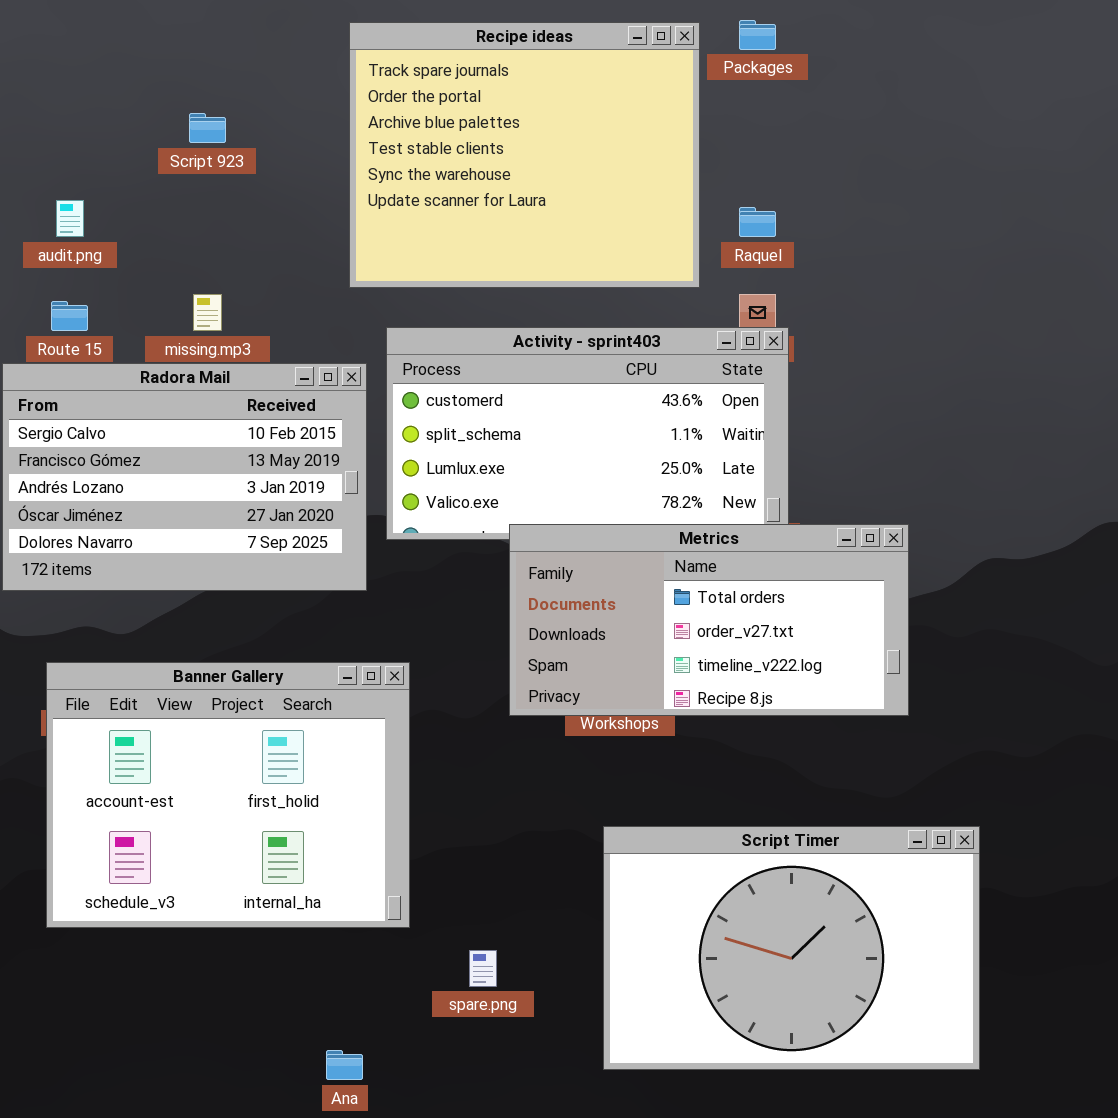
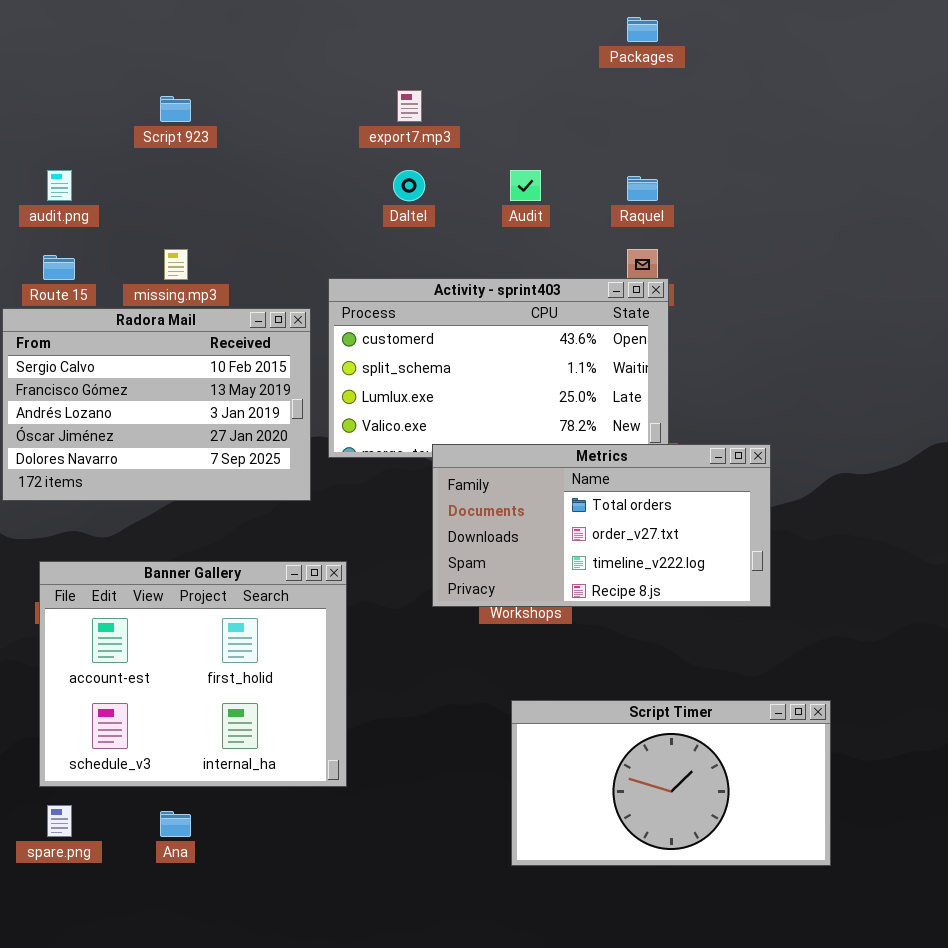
Recipe ideas: [349,22,700,288] -> none, closed
Script Timer: [603,826,980,1070] -> [511,700,831,866], resized
spare.png: [469,950,497,987] -> [47,805,72,837], moved
Ana: [326,1050,363,1080] -> [160,811,191,837], moved

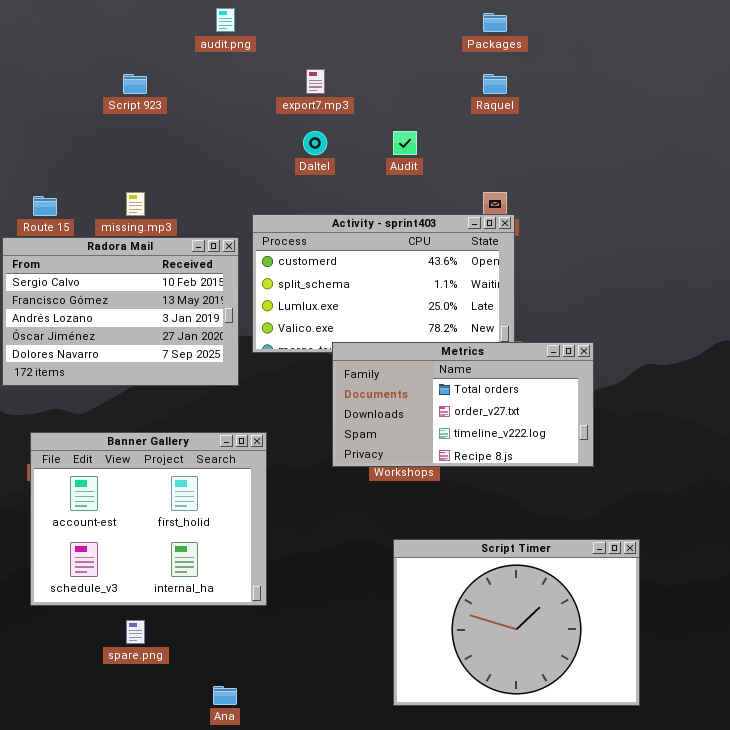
audit.png: [47,170,72,201] -> [216,8,235,32], moved
Raquel: [627,176,658,201] -> [483,74,507,94], moved
Script Timer: [511,700,831,866] -> [393,539,640,706], resized
spare.png: [47,805,72,837] -> [126,620,145,644], moved
Ana: [160,811,191,837] -> [213,686,237,705], moved

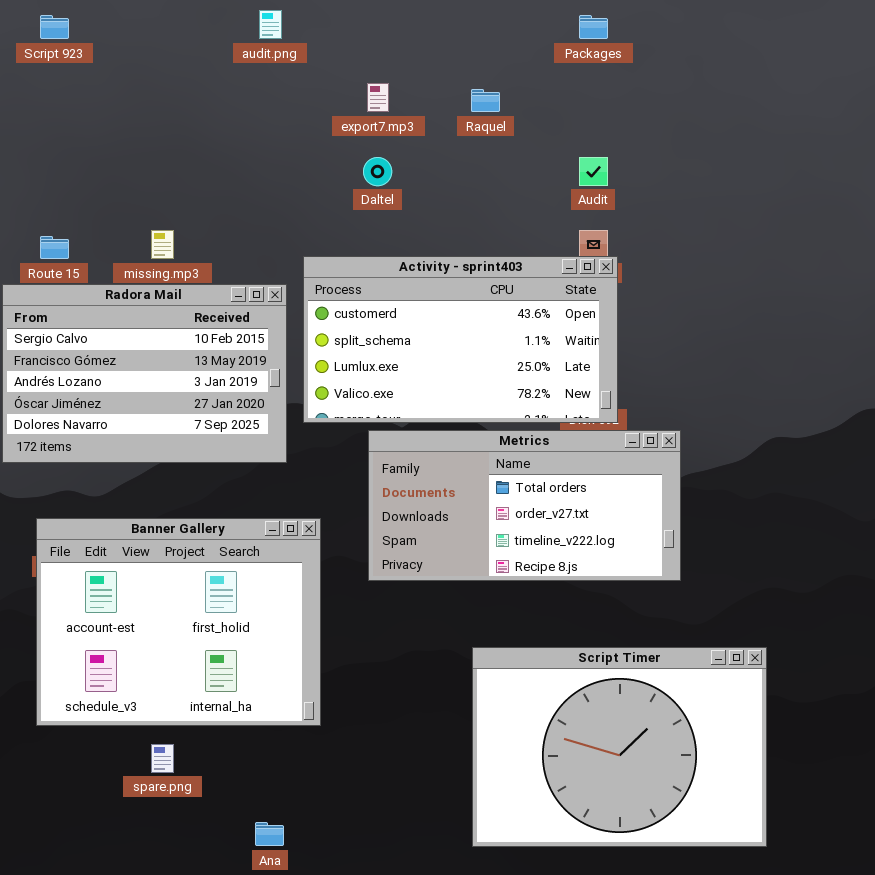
Script 923: [123,74,147,94] -> [40,15,69,39], moved
Raquel: [483,74,507,94] -> [471,89,500,112], moved
Audit: [393,131,417,155] -> [579,157,608,186], moved
Metrics: [332,342,594,467] -> [368,430,681,581], moved

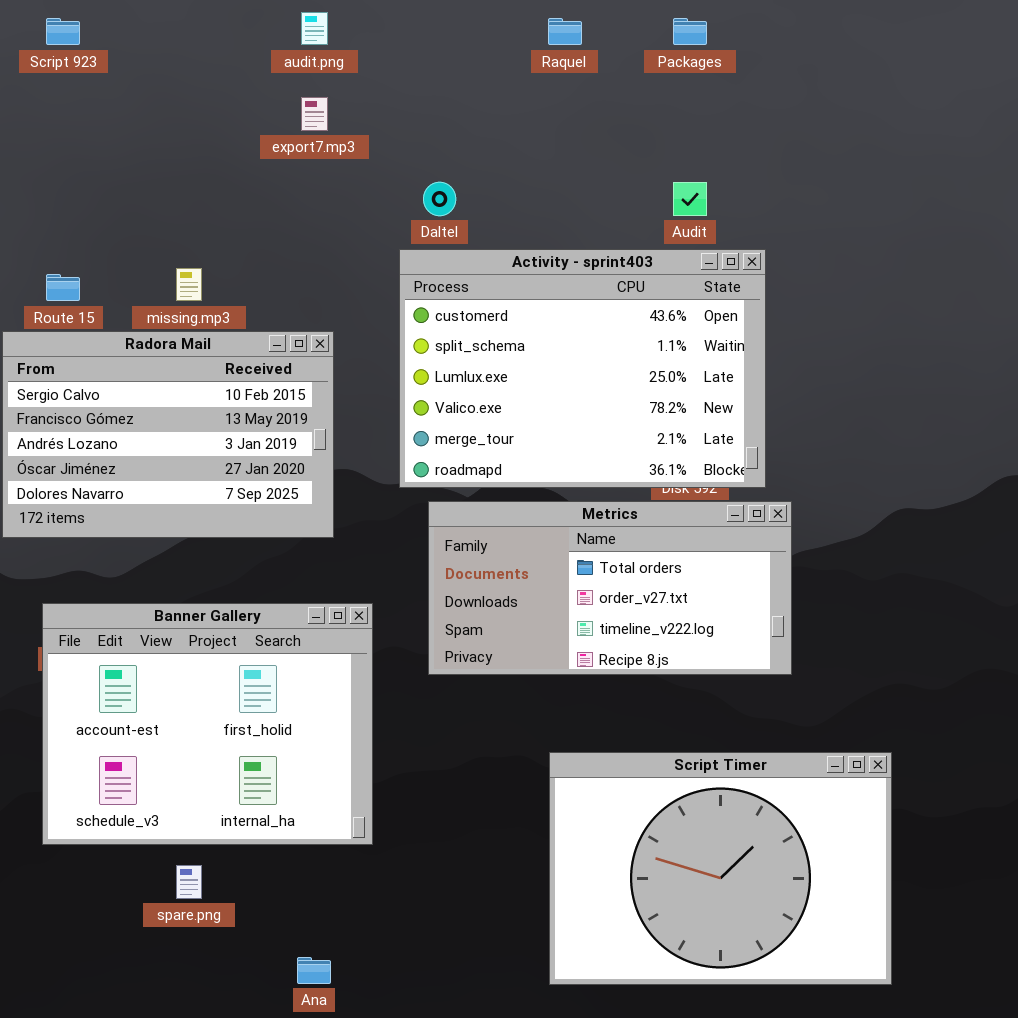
export7.mp3: [367,83,389,112] -> [301,97,328,131], moved
Raquel: [471,89,500,112] -> [548,18,582,45], moved
Activity - sprint403: [303,256,618,423] -> [399,249,766,488], moved, resized

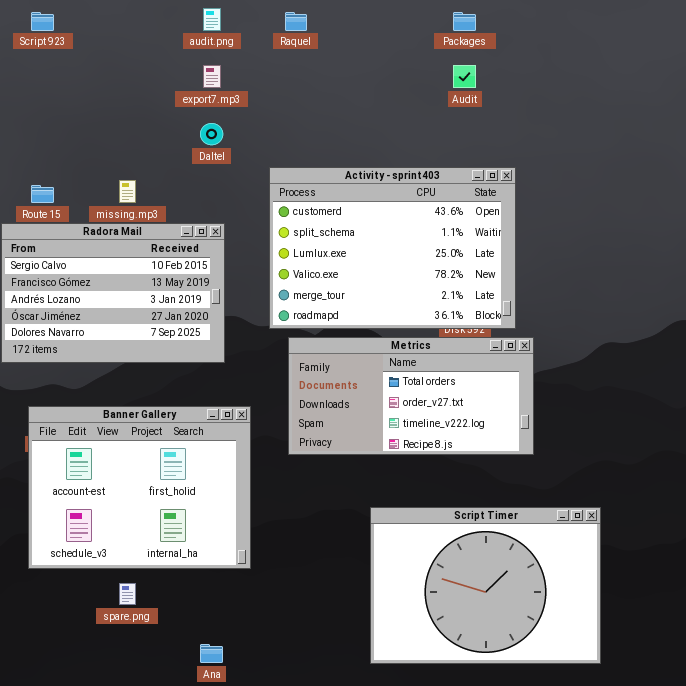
Raquel: [548,18,582,45] -> [285,12,307,31], moved
Daltel: [423,182,456,216] -> [200,123,223,145], moved
Audit: [673,182,707,216] -> [453,65,476,88], moved

